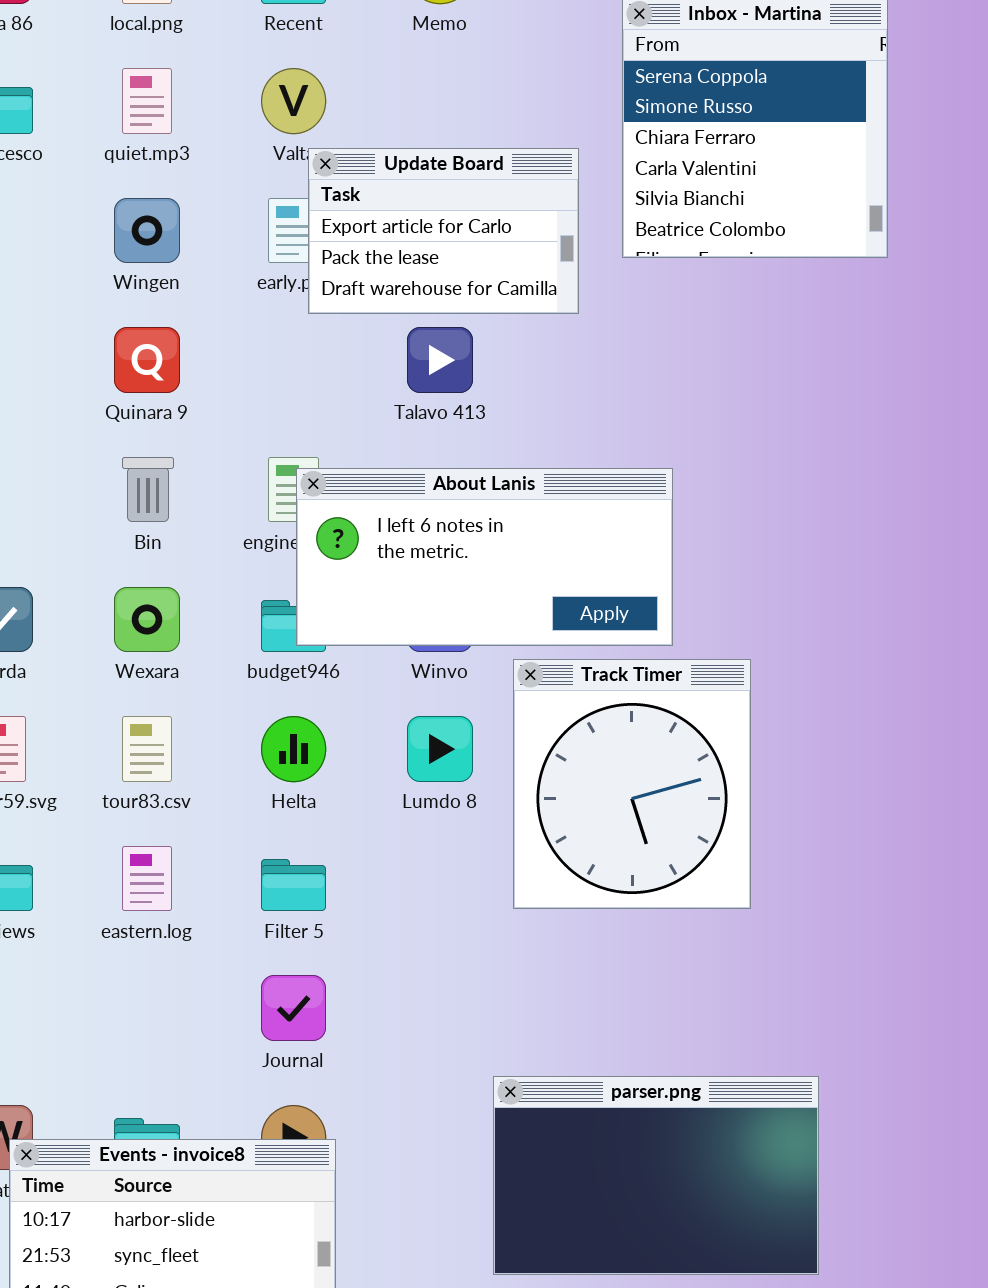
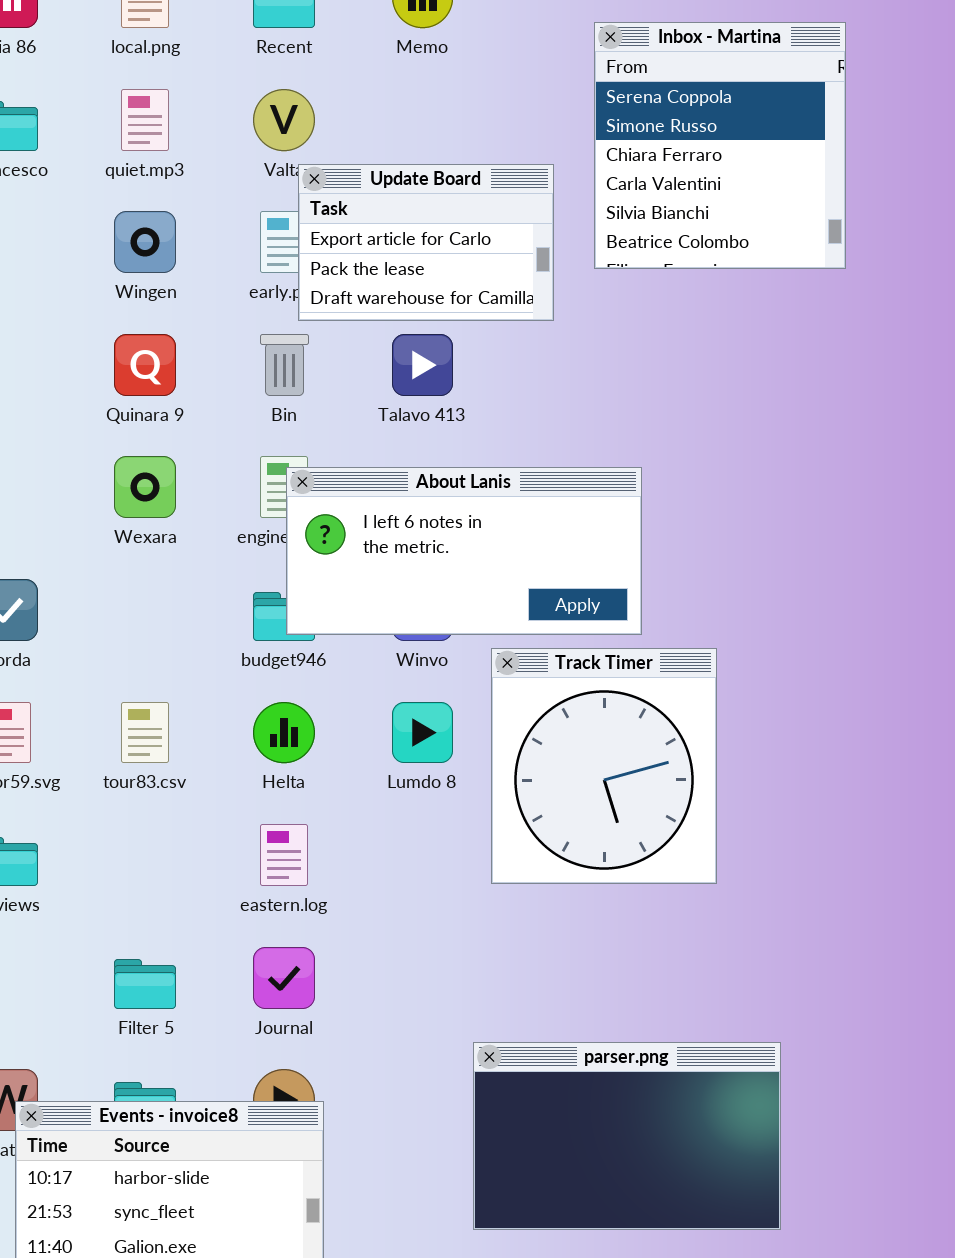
Bin: [122,457,174,522] -> [260,334,309,396], moved
Wexara: [114,587,180,652] -> [114,456,176,518], moved
eastern.log: [122,846,172,911] -> [260,824,308,886], moved
Filter 5: [261,859,326,911] -> [114,959,176,1009], moved

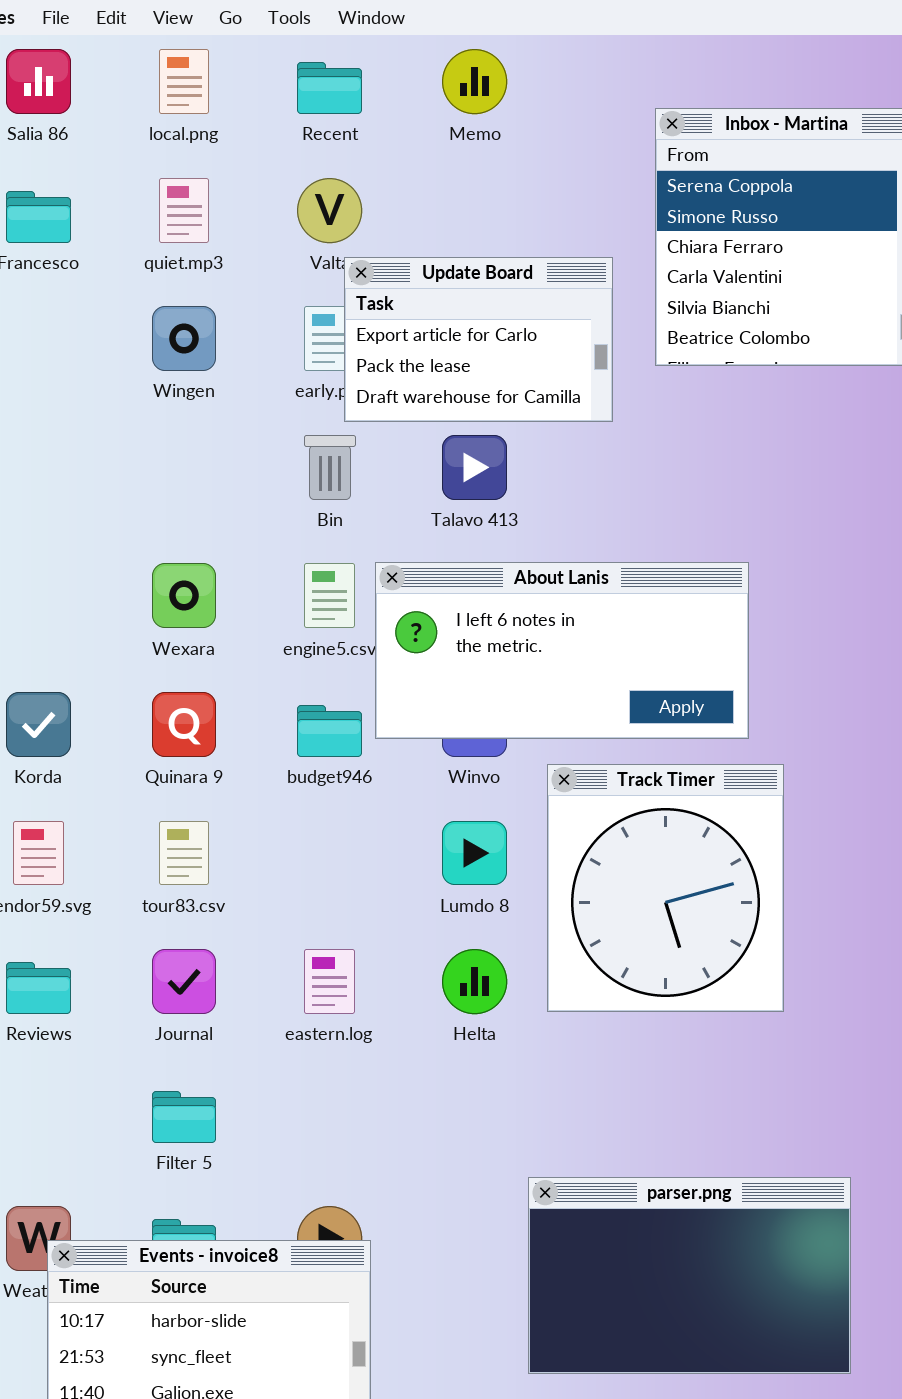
Quinara 9: [114,334,176,396] -> [152,692,216,757], moved
About Lanis: [286,467,642,635] -> [375,562,749,739], moved
Helta: [253,702,315,763] -> [442,949,507,1014], moved
Journal: [253,947,315,1009] -> [152,949,216,1014], moved

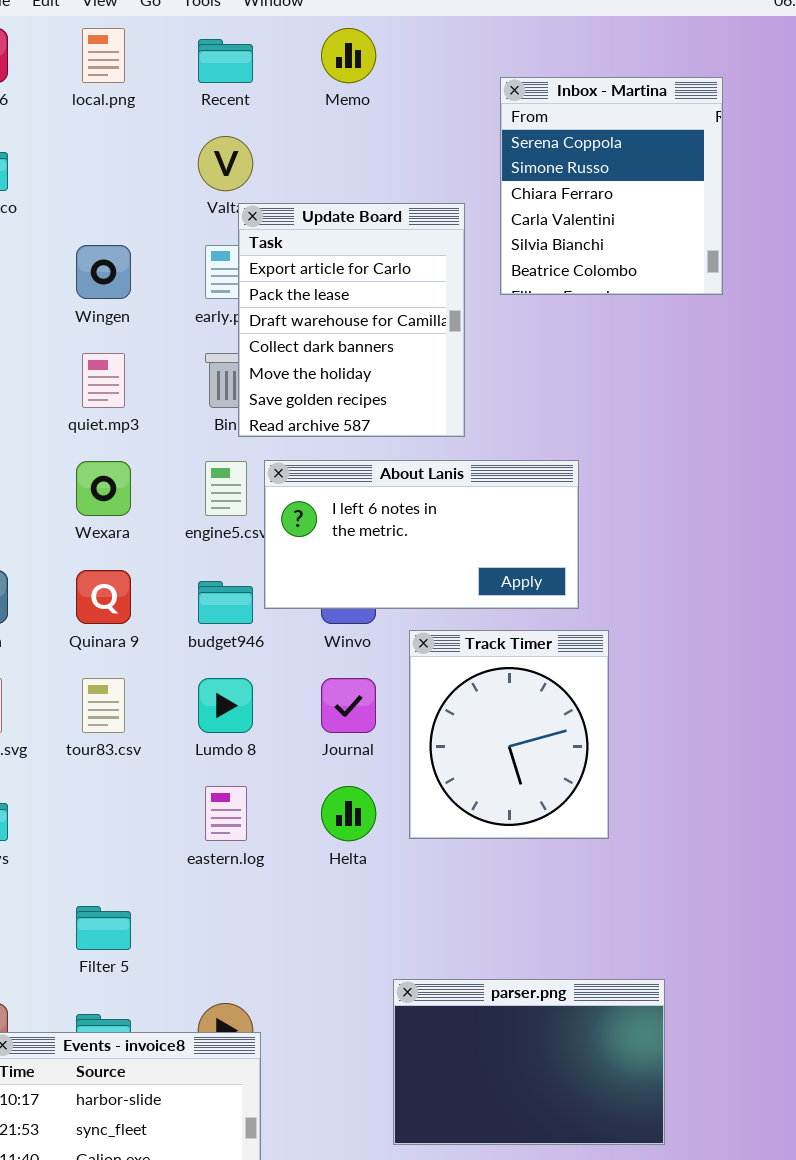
quiet.mp3: [159,178,209,243] -> [82,353,125,408], moved
Update Board: [344,257,613,422] -> [238,203,465,437], resized
Lumdo 8: [442,821,507,885] -> [198,678,253,733], moved
Journal: [152,949,216,1014] -> [321,678,376,733], moved

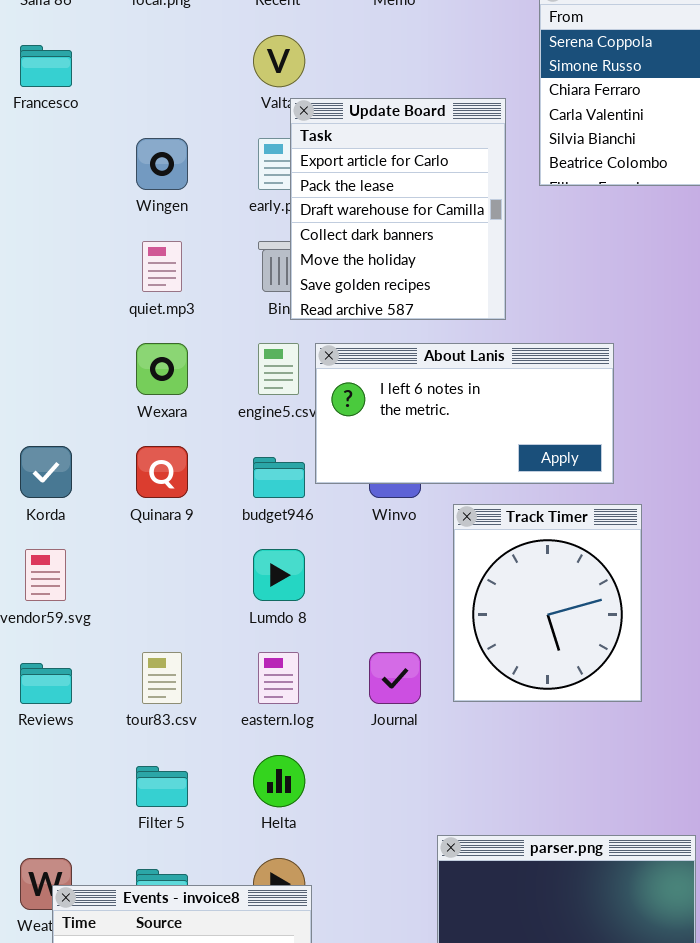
tour83.csv: [82,678,125,733] -> [142,652,182,704], moved
Journal: [321,678,376,733] -> [369,652,421,704], moved
Helta: [321,786,376,841] -> [253,755,305,807], moved

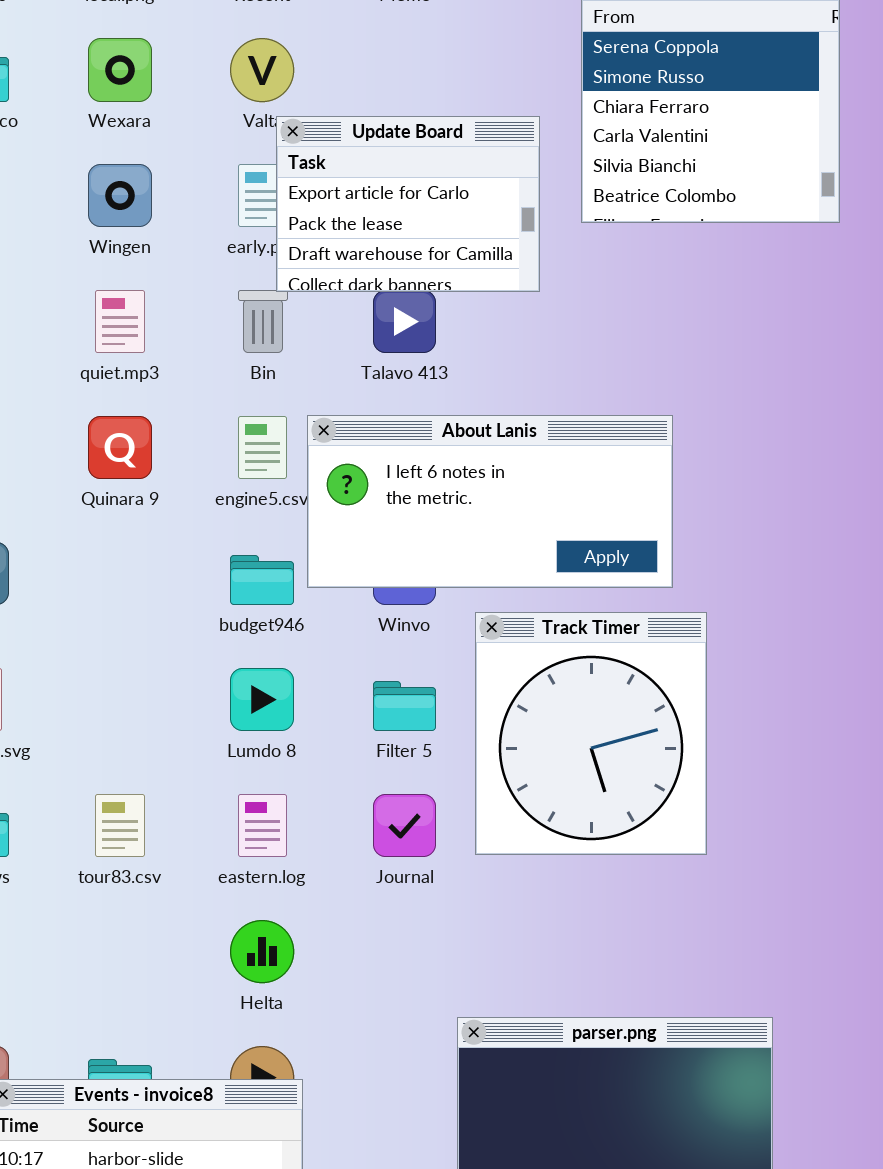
Update Board: [290,98,506,320] -> [276,116,540,292], resized
Wexara: [136,343,188,395] -> [88,38,152,102], moved
Quinara 9: [136,446,188,498] -> [88,416,152,479], moved
Filter 5: [136,766,188,807] -> [373,681,436,731], moved

